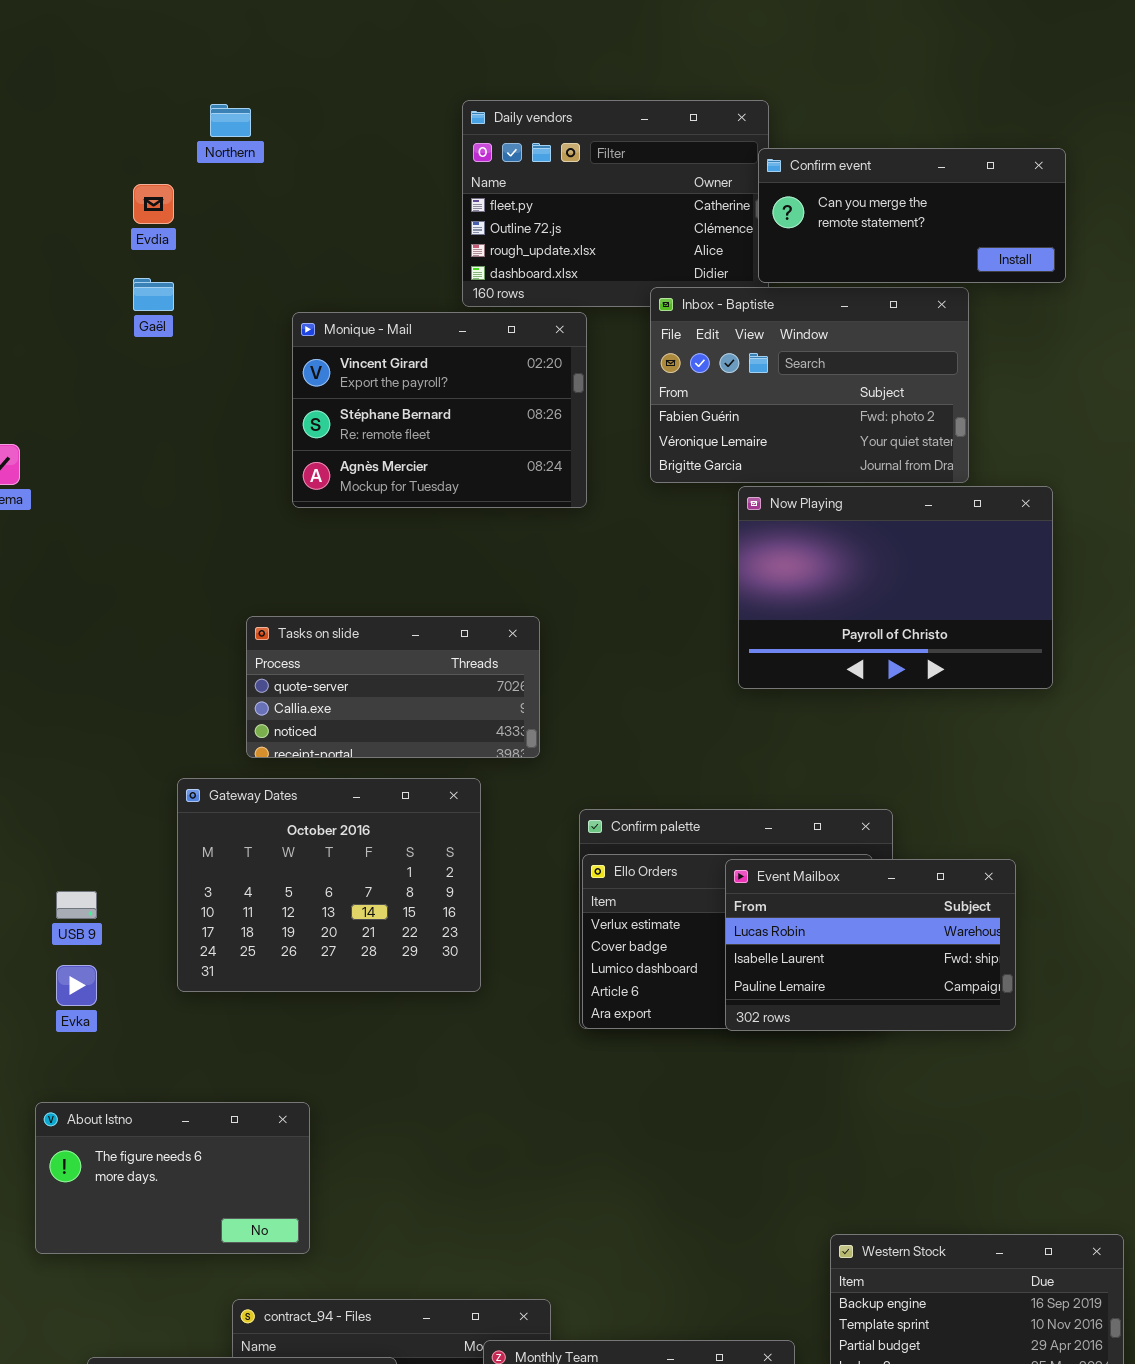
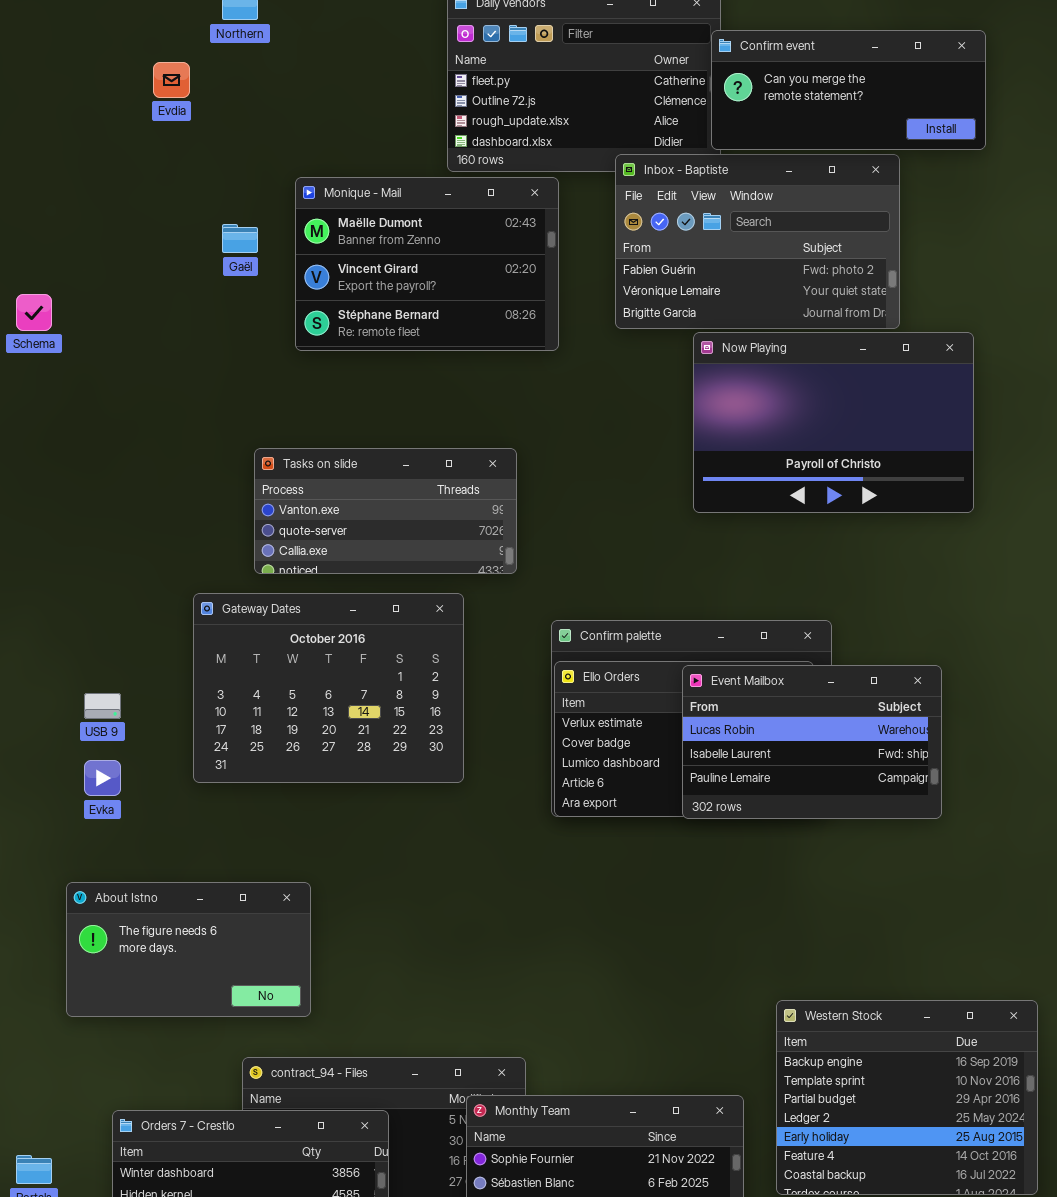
Gaël: [133,278,174,311] -> [222,224,258,253], moved
Monique - Mail: [292,312,587,508] -> [295,177,559,351], scrolled up 1 row
Tasks on slide: [246,616,540,758] -> [254,448,517,574], scrolled up 1 row

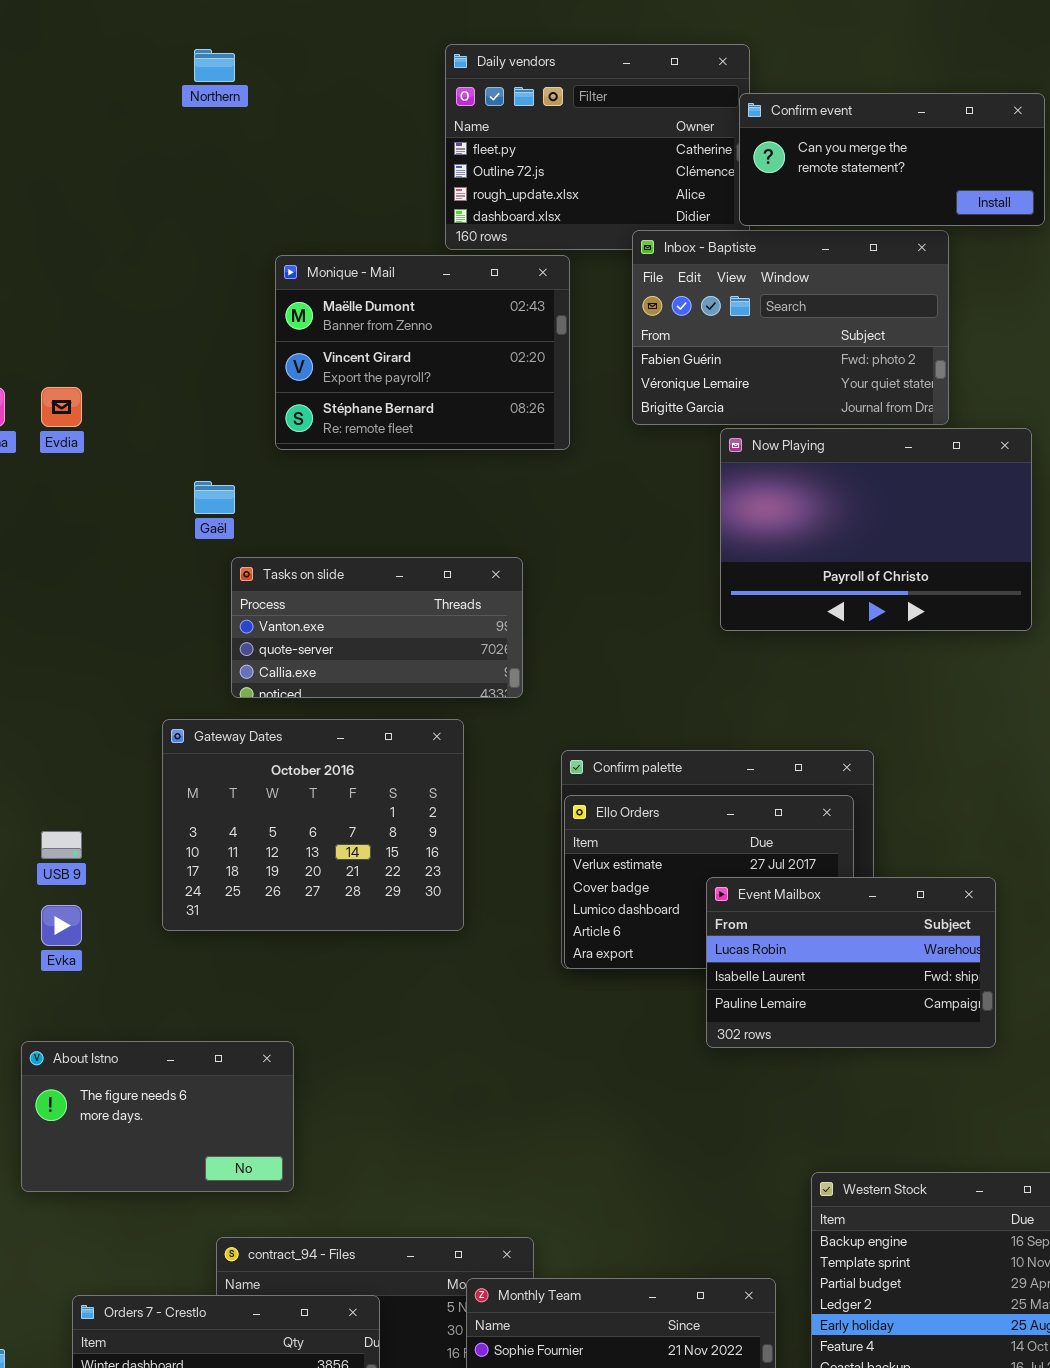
Evdia: [153,62,190,98] -> [41,387,82,427], moved
Gaël: [222,224,258,253] -> [194,481,235,514], moved
Event Mailbox: [682,665,942,819] -> [706,877,996,1048], moved

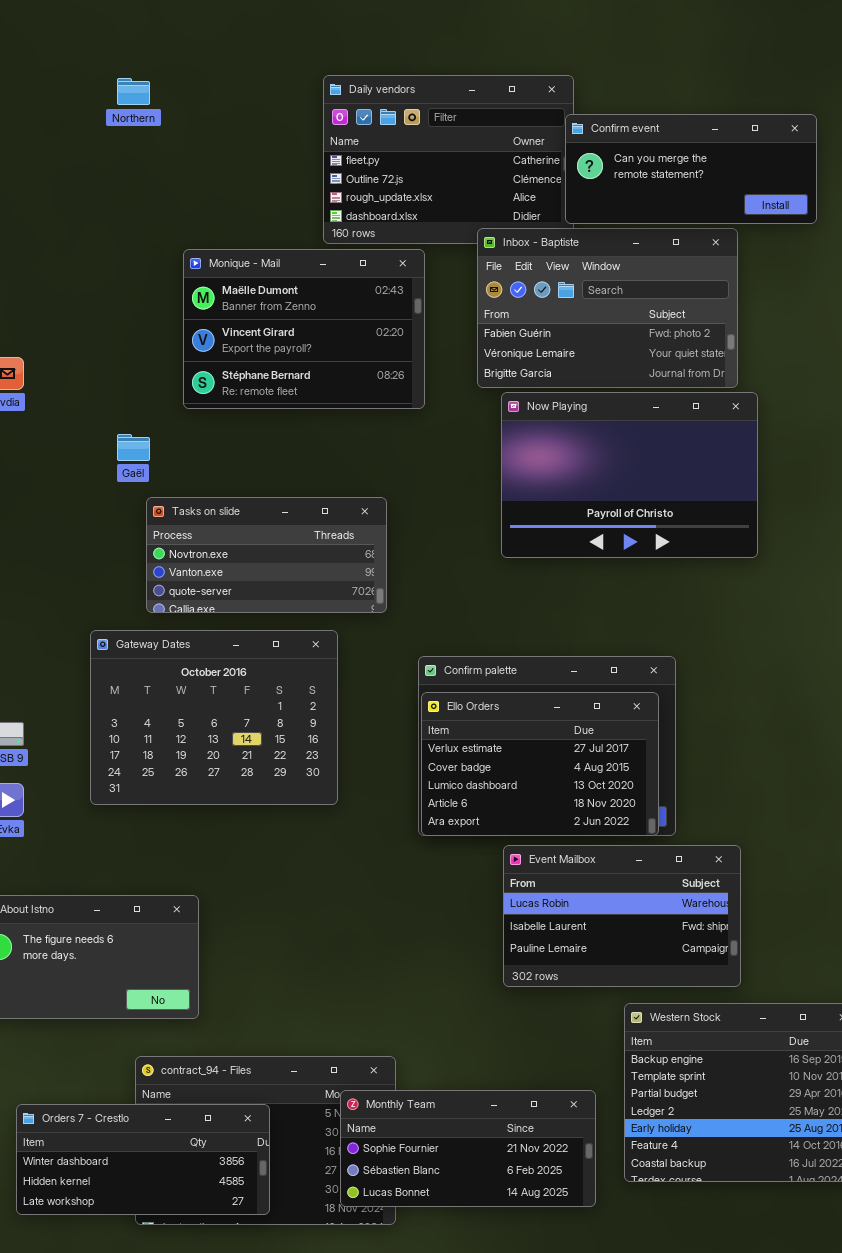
Now Playing: [720,428,1032,631] -> [501,392,758,558], moved
Tasks on slide: [231,557,523,698] -> [146,497,387,613], scrolled up 1 row
Event Mailbox: [706,877,996,1048] -> [503,845,741,987], moved

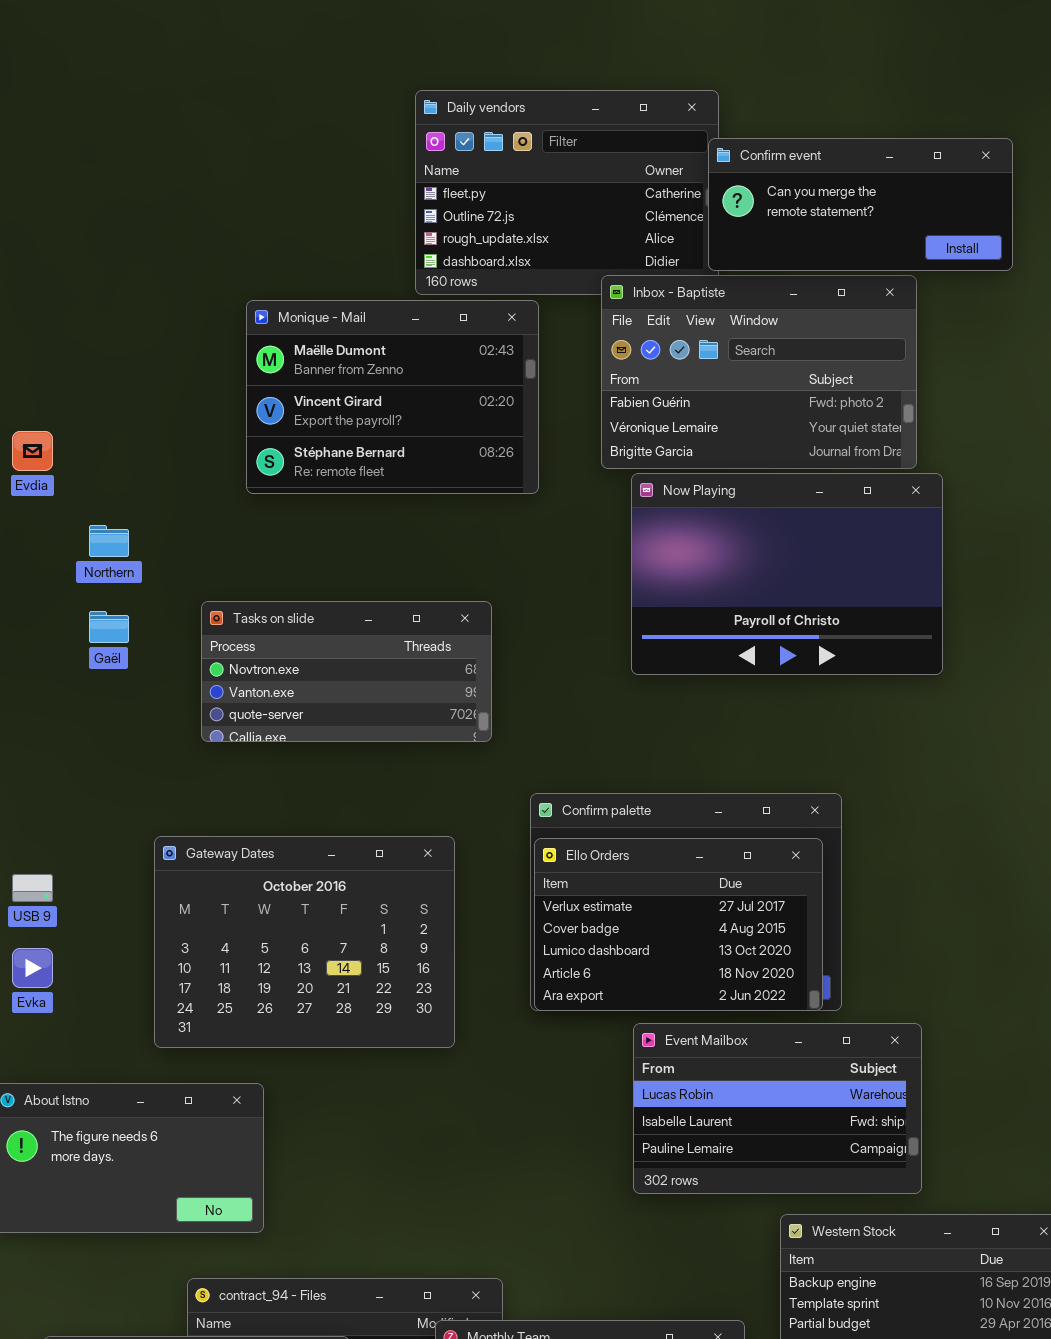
Northern: [117,78,150,105] -> [89,525,129,557], moved
Gaël: [117,434,150,461] -> [89,611,129,643], moved
Gateway Dates: [90,630,338,805] -> [154,836,455,1048], moved

